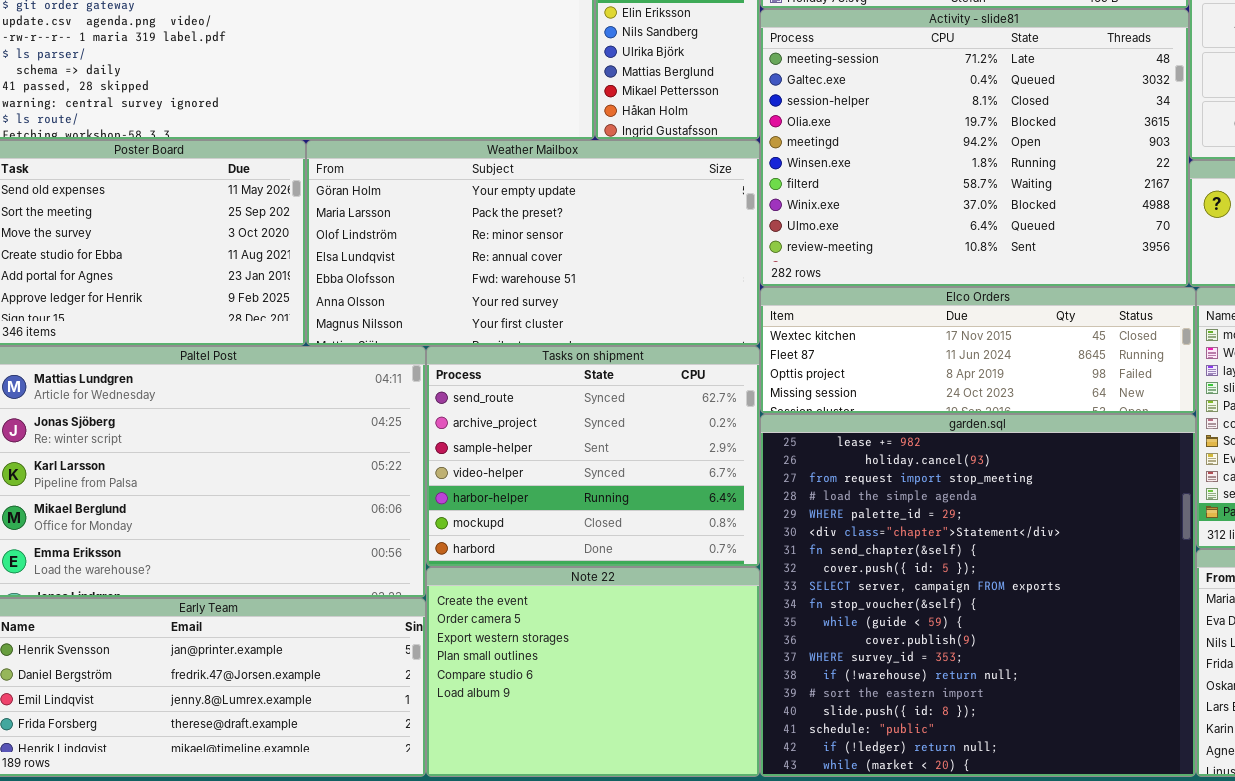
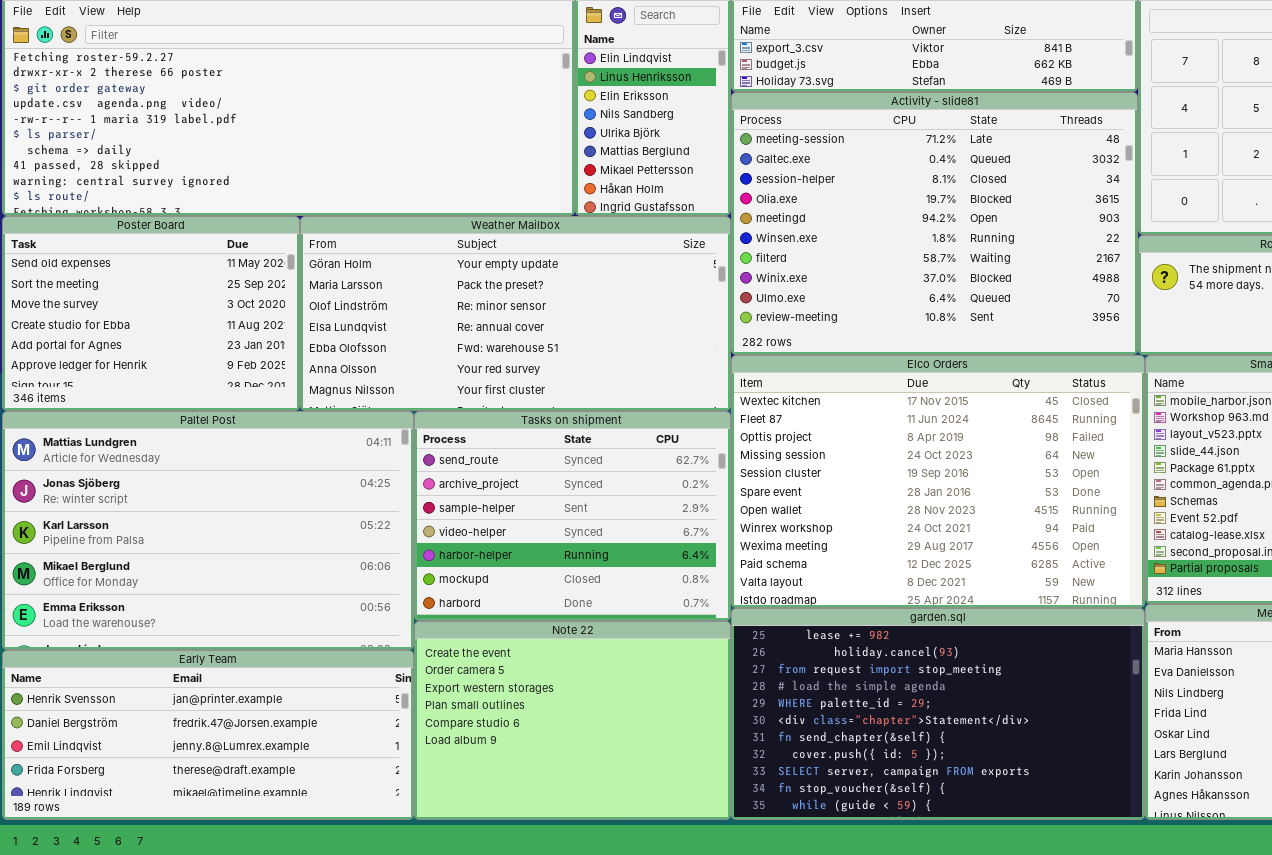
Elco Orders: [760,287,1196,414] -> [731,355,1145,608], resized
garden.sql: [760,414,1196,777] -> [731,608,1145,820], resized

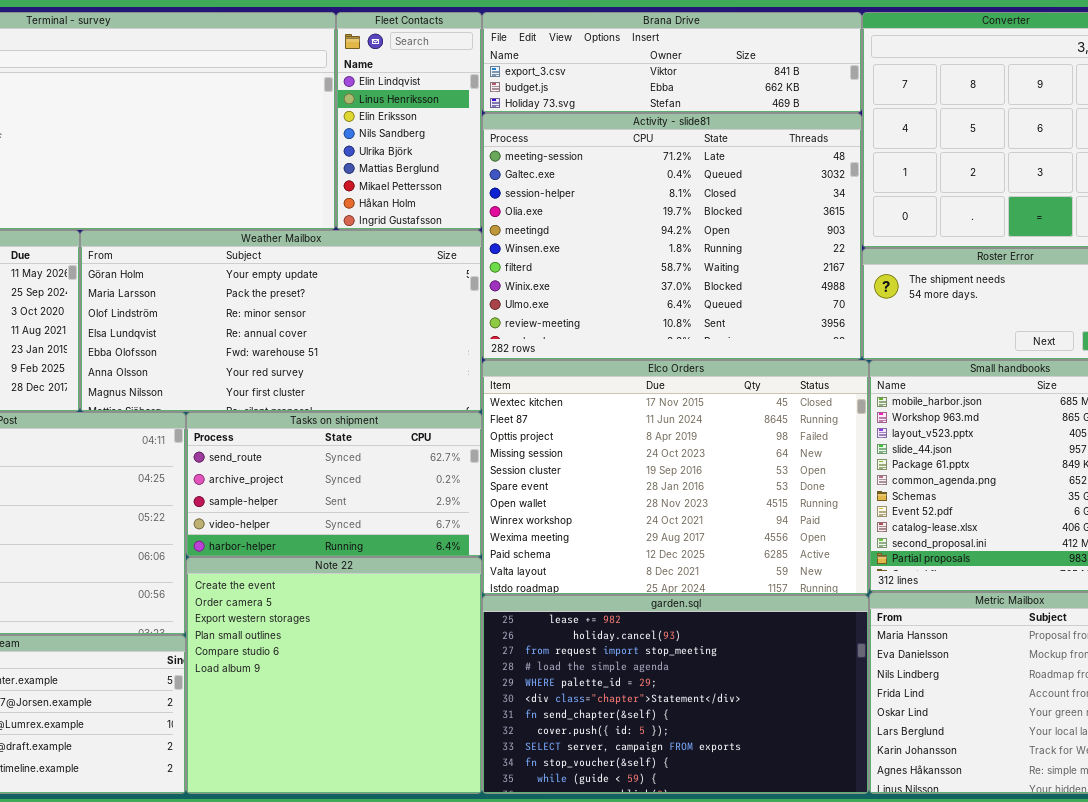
Tasks on shipment: [414,411,731,621] -> [186,412,482,557], resized
Note 22: [414,621,731,820] -> [186,557,482,794], resized

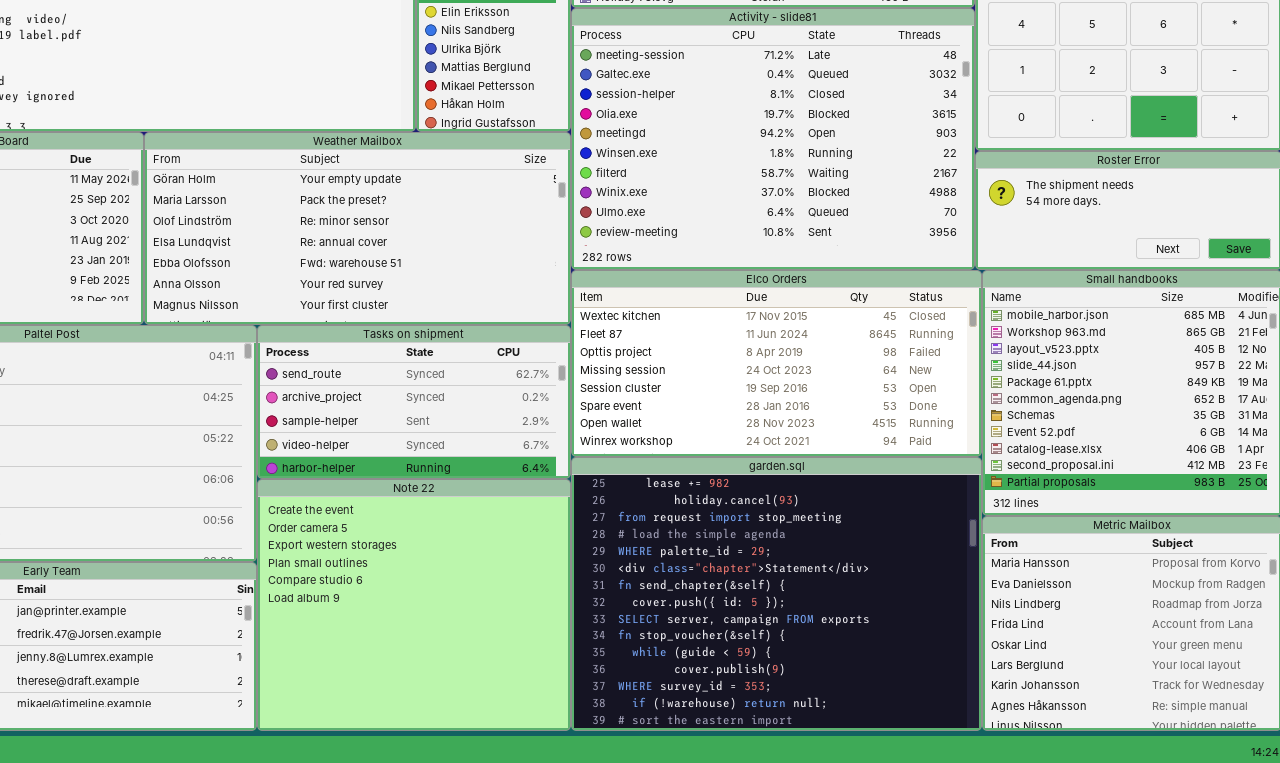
Elco Orders: [482,360,869,595] -> [571,270,982,457], resized
garden.sql: [482,595,869,794] -> [571,457,982,731], resized

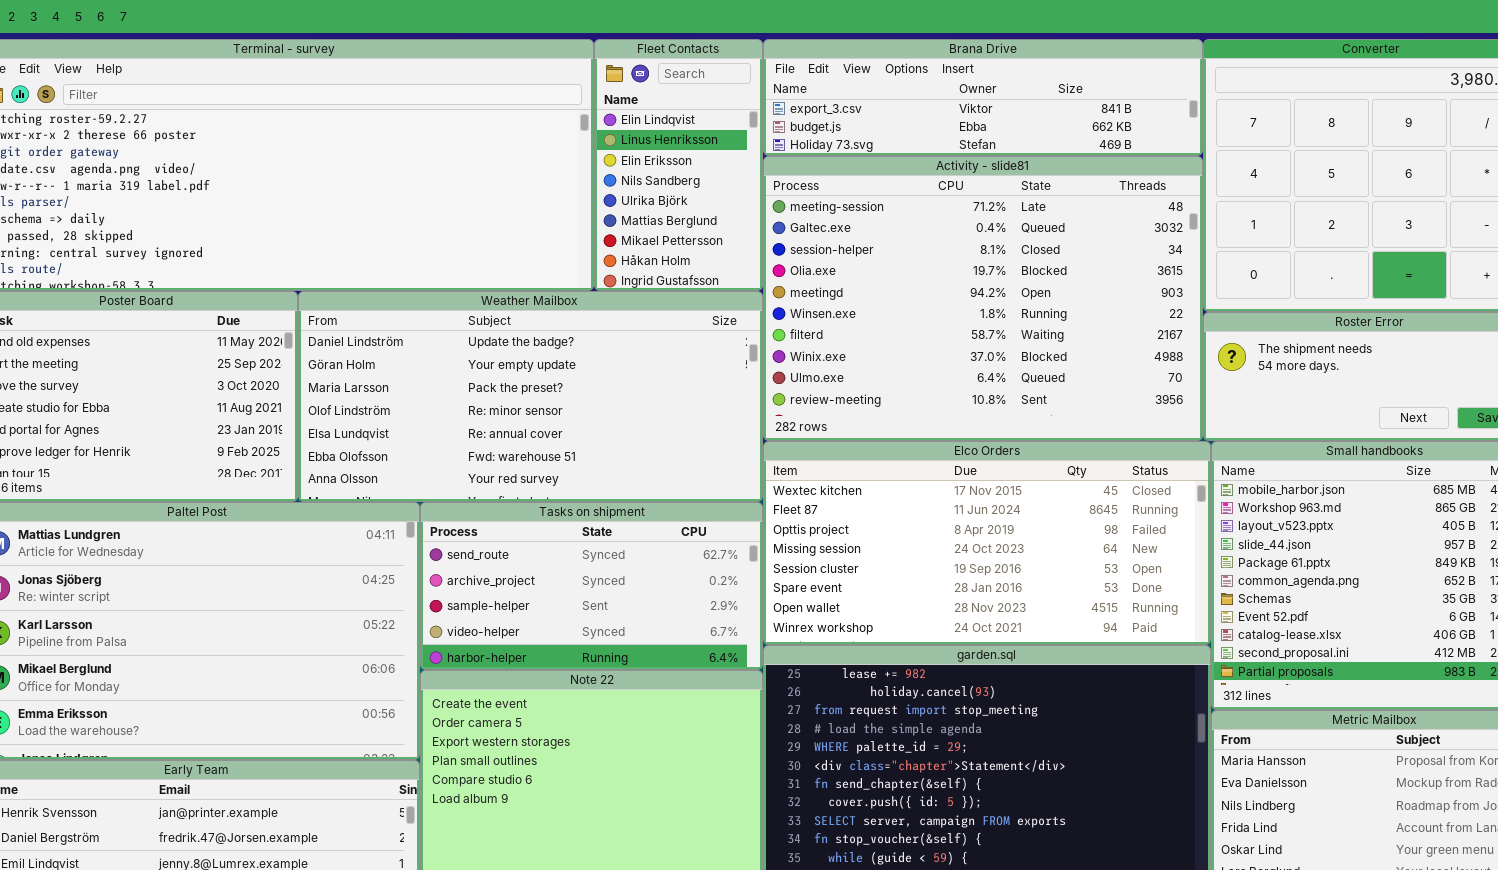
Weather Mailbox: [144,132,571,325] -> [298,291,763,502], scrolled up 1 row

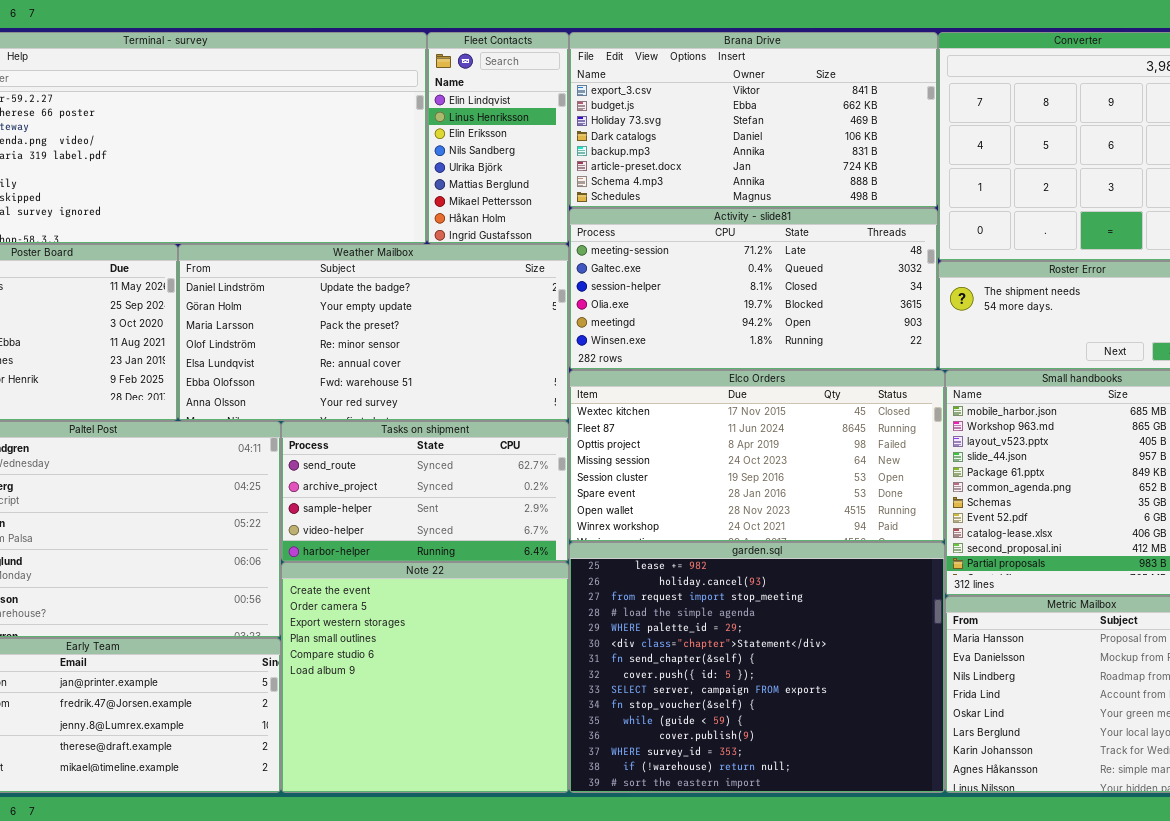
Brana Drive: [763,39,1203,156] -> [569,32,938,208], resized
Activity - slide81: [763,156,1203,441] -> [569,208,938,370], resized

